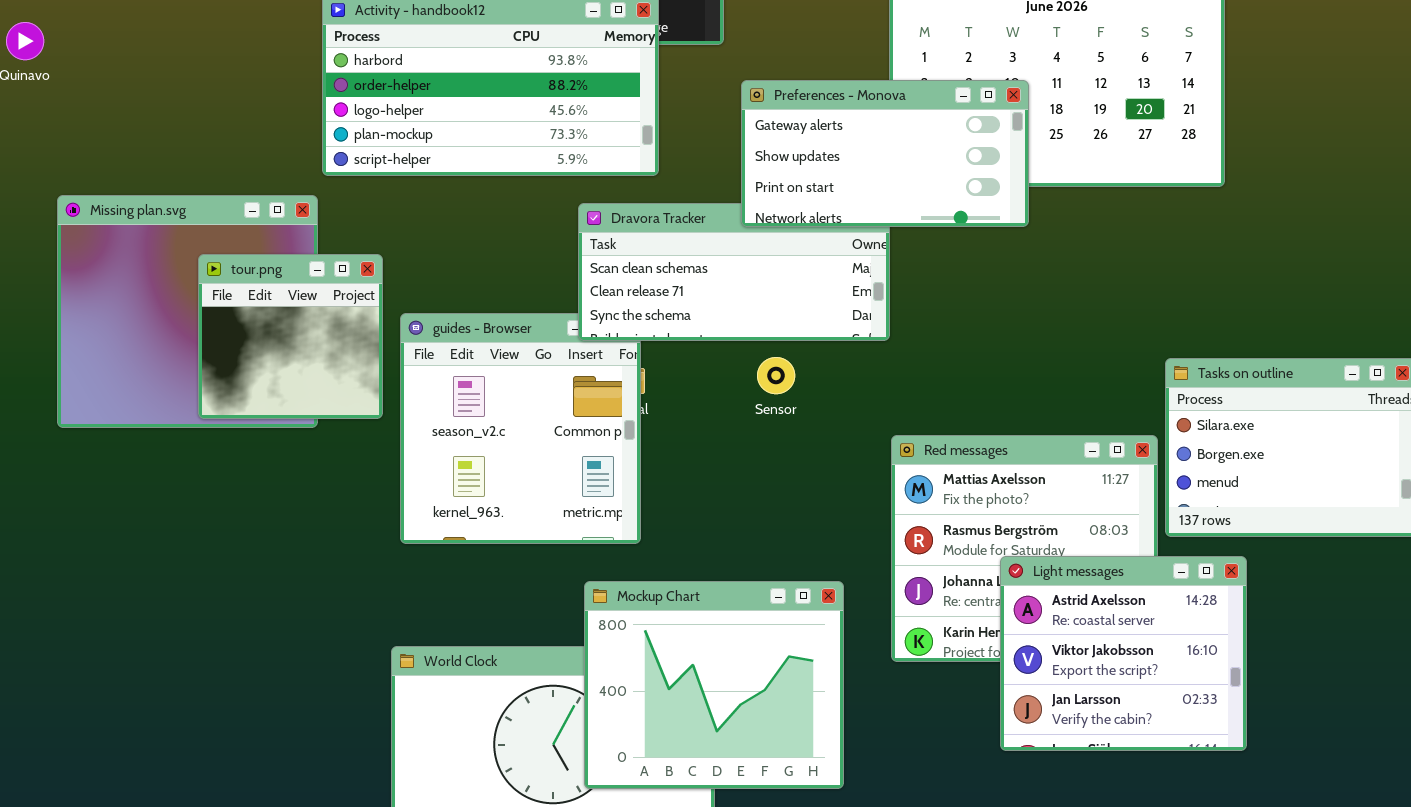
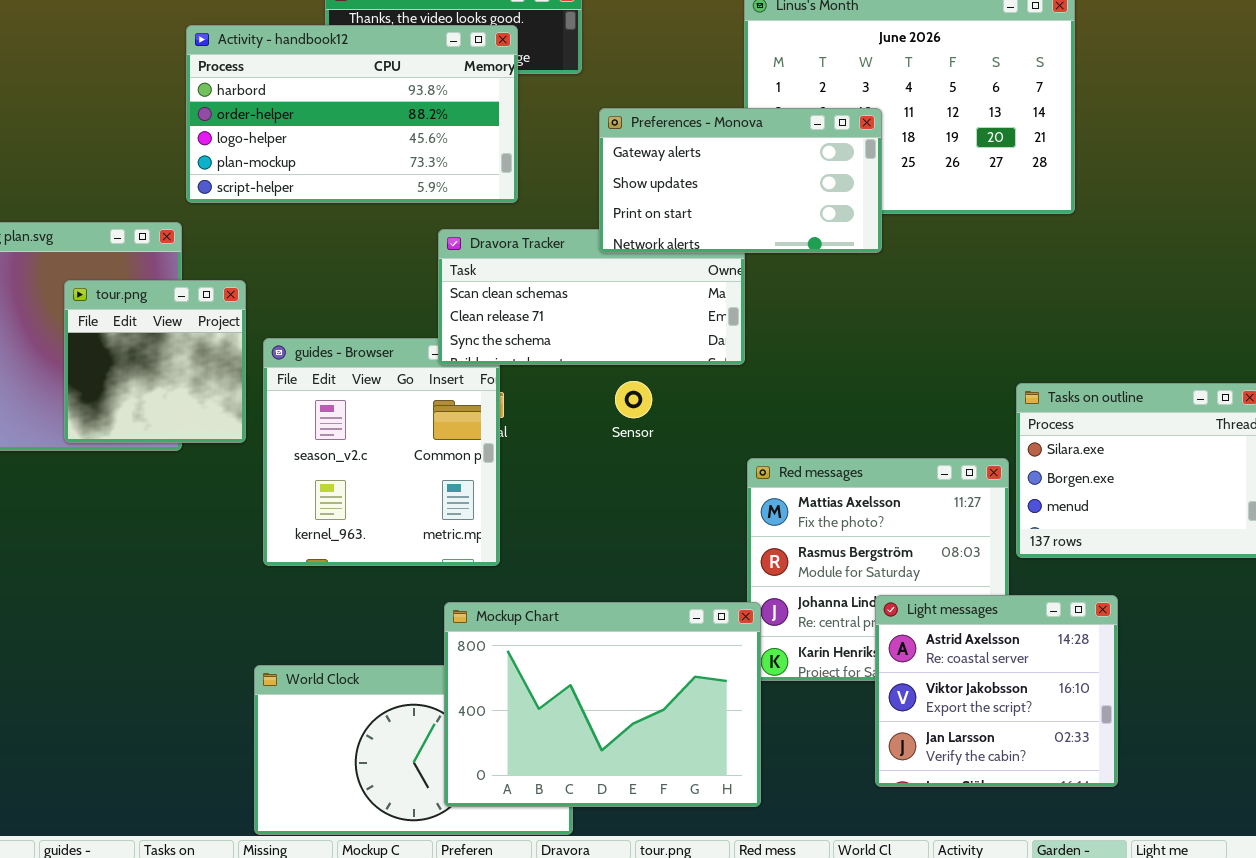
Light messages: [1000,556,1247,751] -> [875,595,1118,787], moved
Mockup Chart: [584,581,844,789] -> [444,602,761,807], resized

